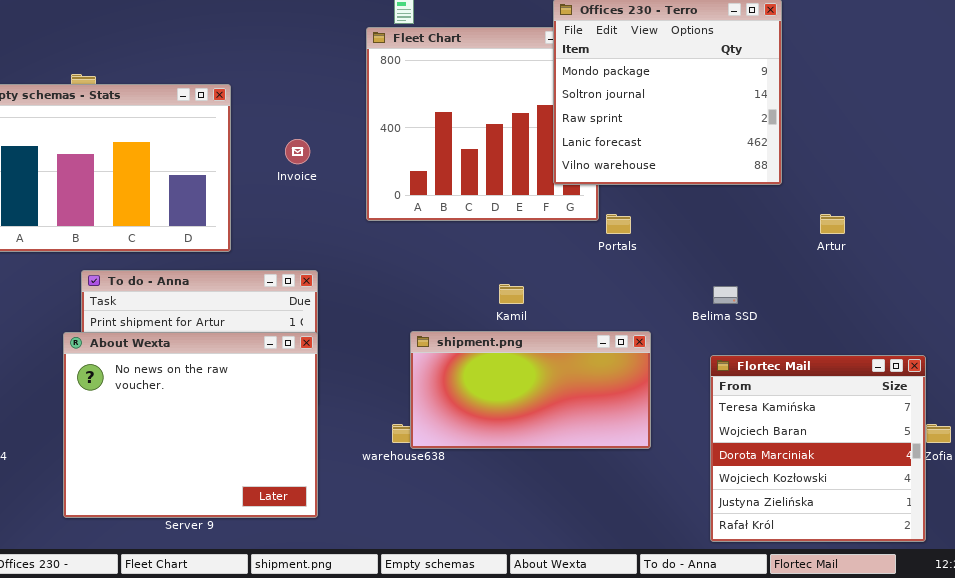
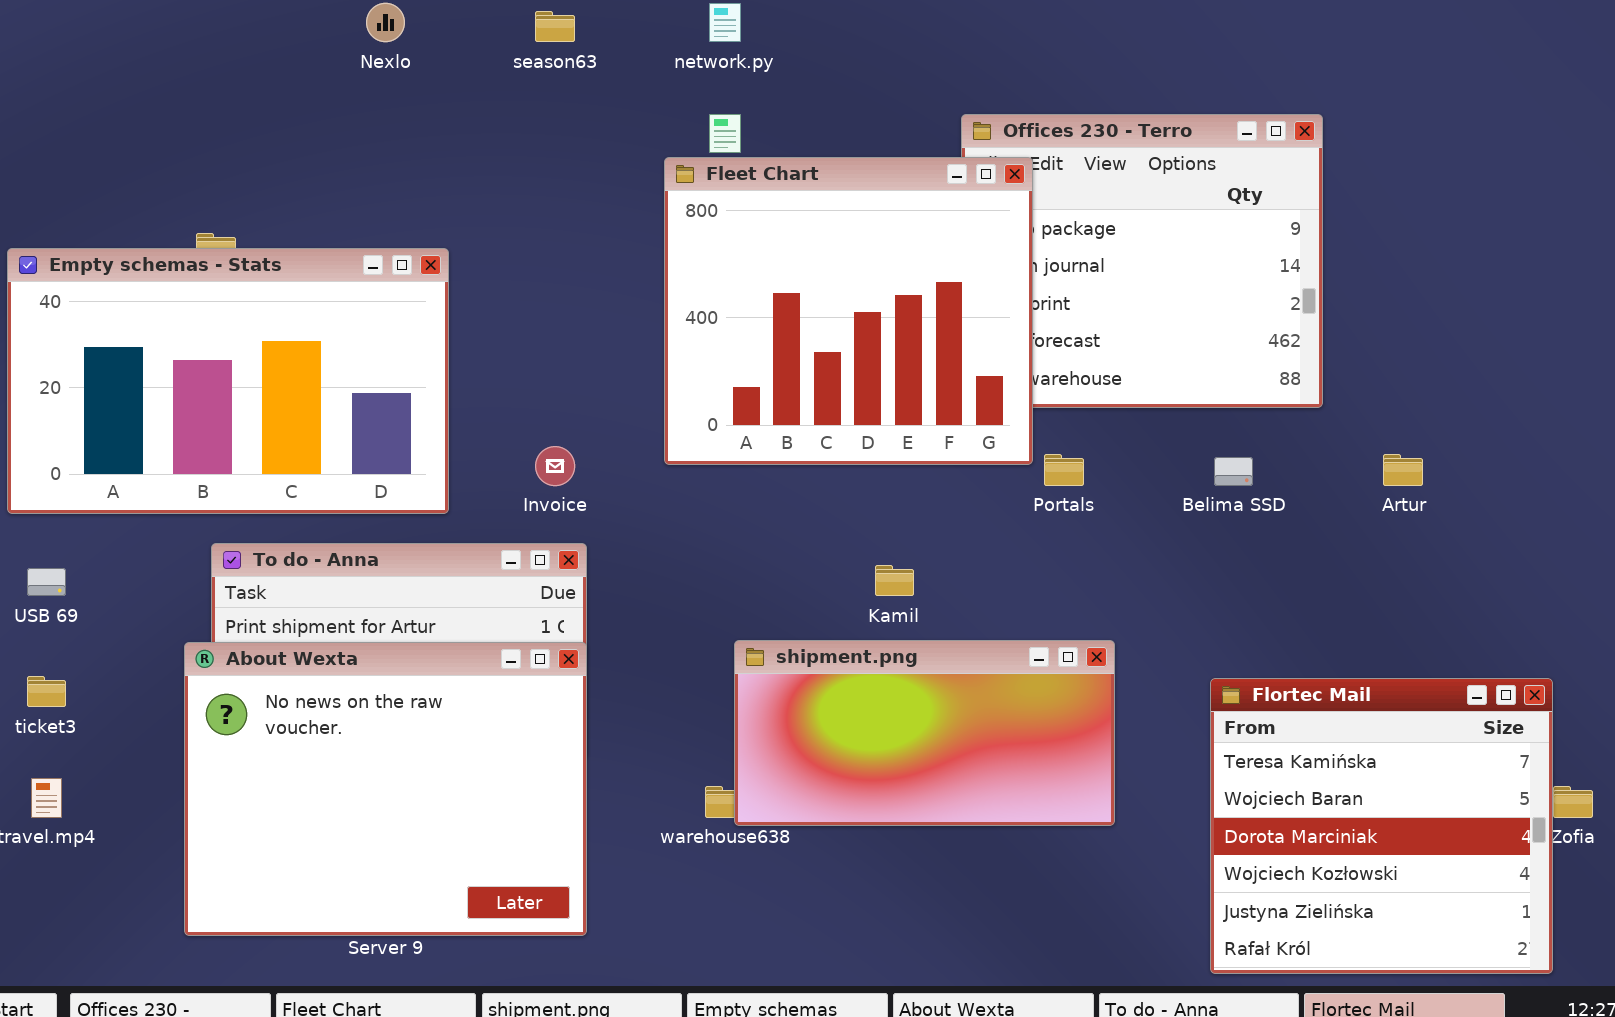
Fleet Chart: [366,27,599,221] -> [664,157,1033,465], raised
Invoice: [285,139,310,164] -> [535,446,575,486], moved
Belima SSD: [713,286,738,304] -> [1214,457,1253,486], moved

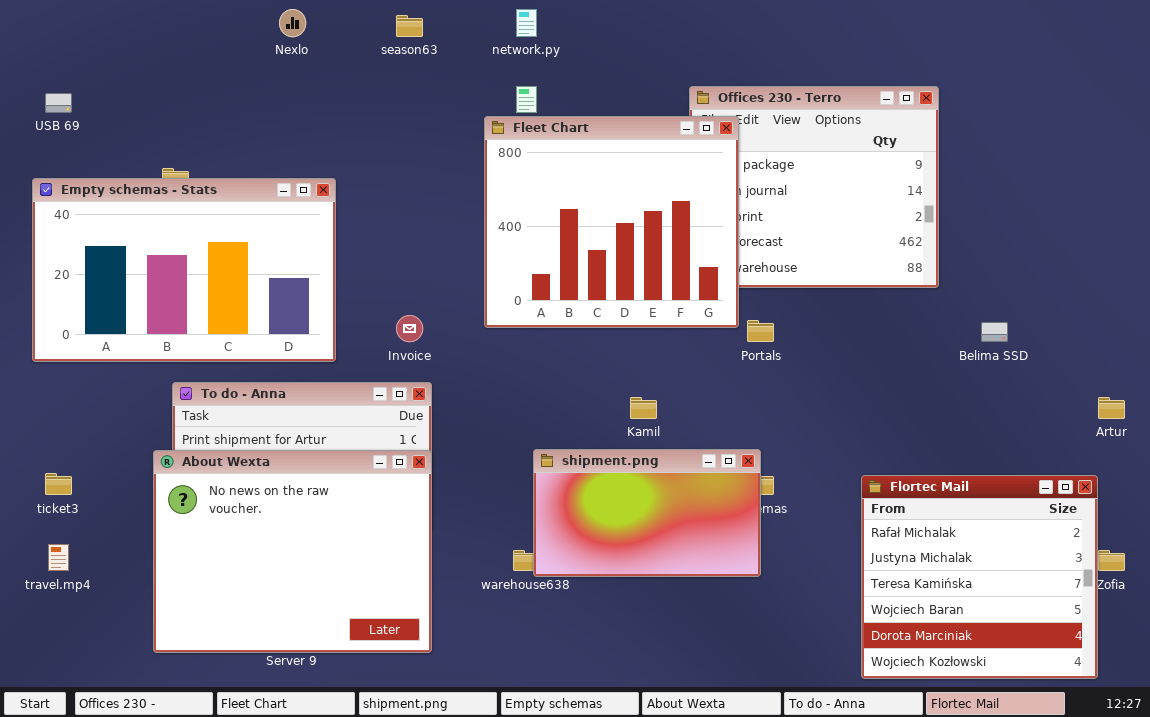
Artur: [1383,454,1423,486] -> [1098,397,1125,419], moved
Belima SSD: [1214,457,1253,486] -> [981,322,1008,342], moved
USB 69: [27,568,66,596] -> [45,93,72,113], moved
shipment.png: [734,640,1115,826] -> [533,449,761,577], resized
Flortec Mail: [1210,678,1553,974] -> [861,475,1098,679], scrolled up 2 rows

